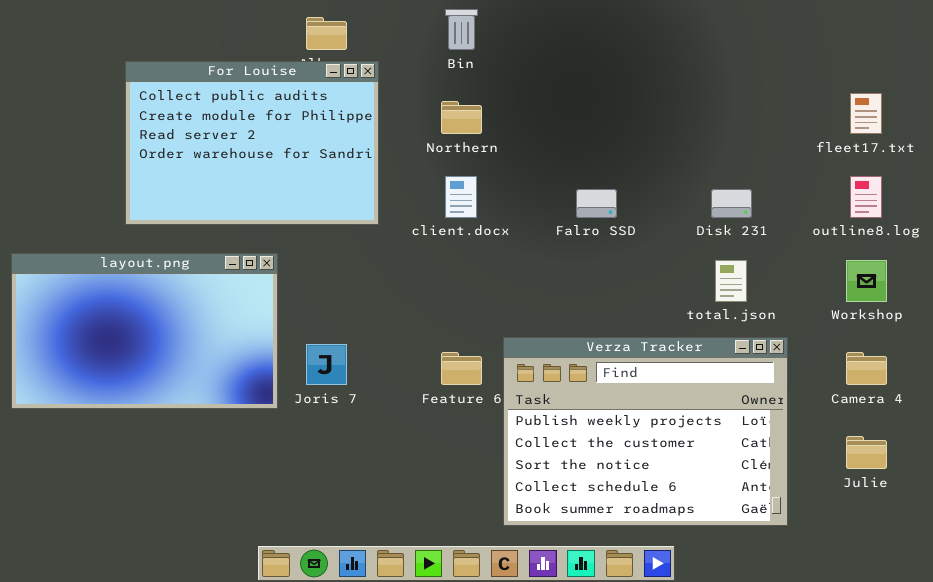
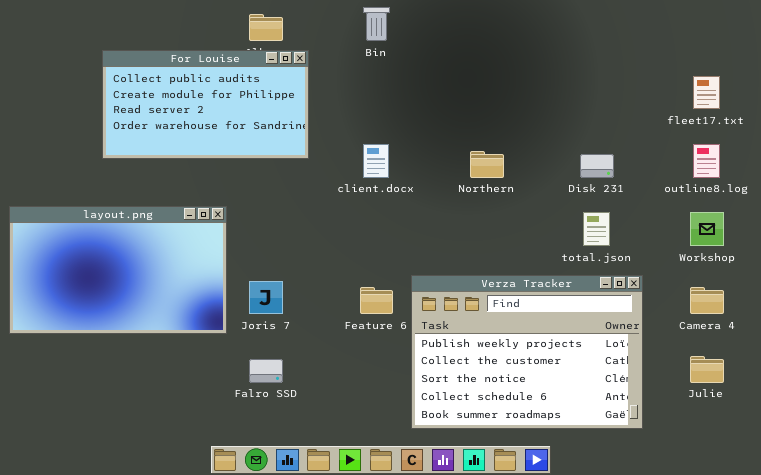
For Louise: [125,61,379,225] -> [102,50,309,159], resized
Northern: [441,101,482,134] -> [470,151,504,178], moved
Falro SSD: [576,189,617,218] -> [249,359,283,383], moved

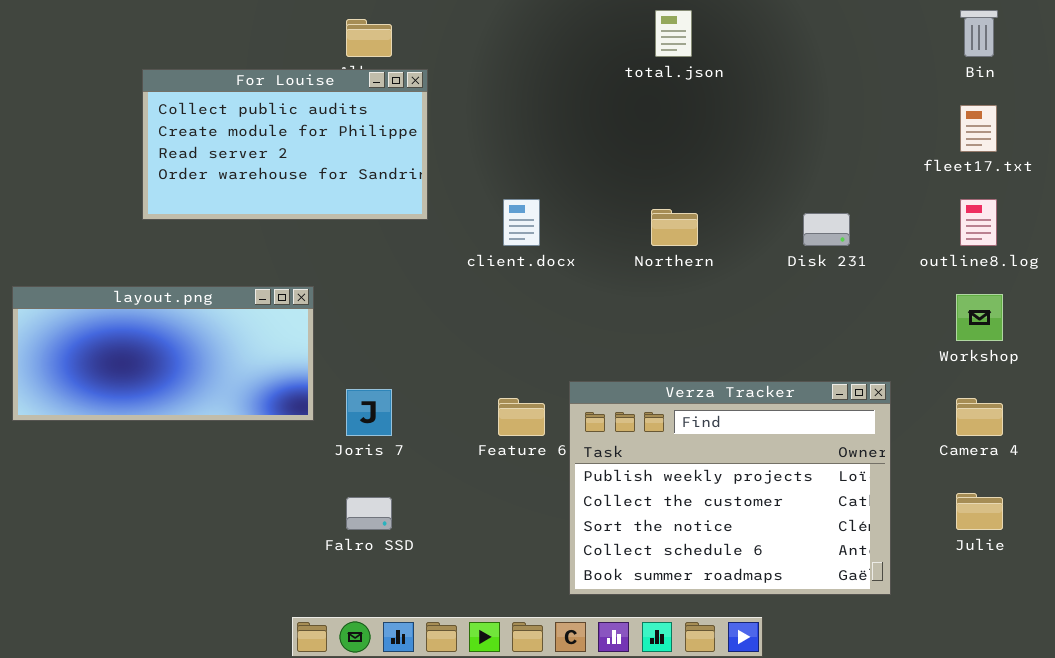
Bin: [363,7,390,41] -> [960,10,998,57], moved
layout.png: [9,206,227,334] -> [12,286,314,421], resized
total.json: [583,212,610,246] -> [655,10,692,57], moved

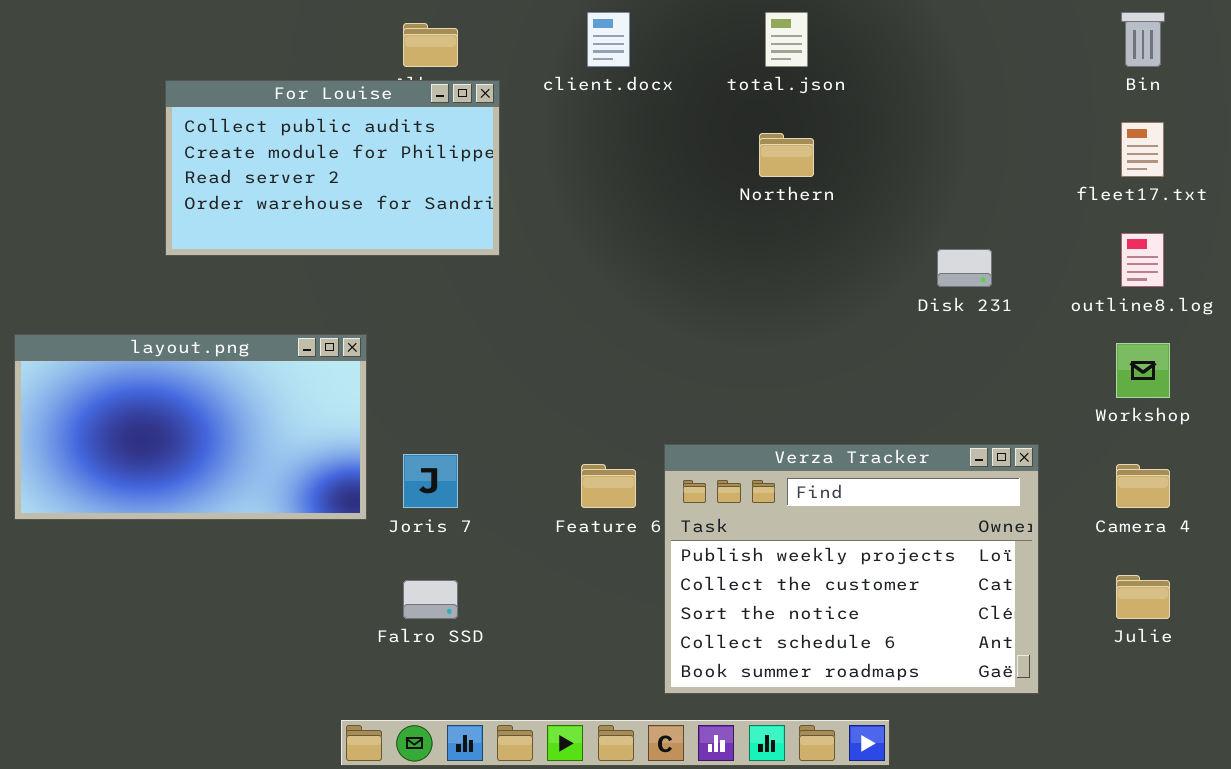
client.docx: [503,199,540,246] -> [587,12,630,67], moved
Northern: [651,209,698,246] -> [759,133,814,177], moved
layout.png: [12,286,314,421] -> [14,334,367,520], resized

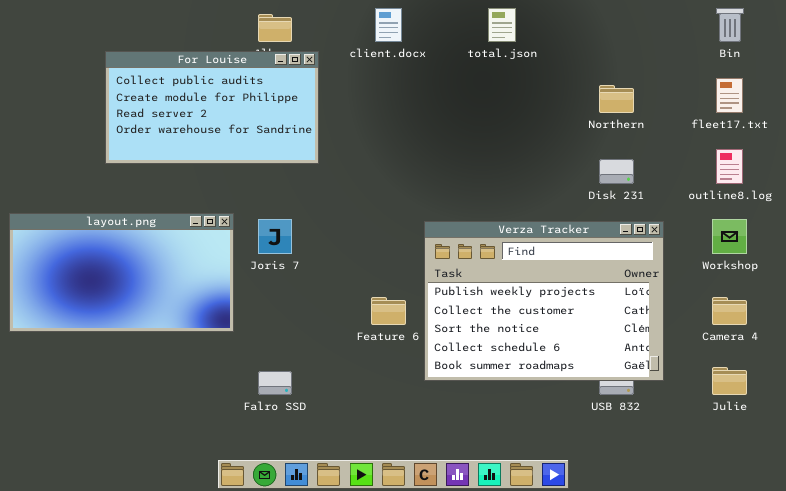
Northern: [759,133,814,177] -> [599,85,634,113], moved
Verza Tracker: [664,444,1039,694] -> [424,221,664,381], moved
Joris 7: [403,454,458,508] -> [258,219,292,254], moved

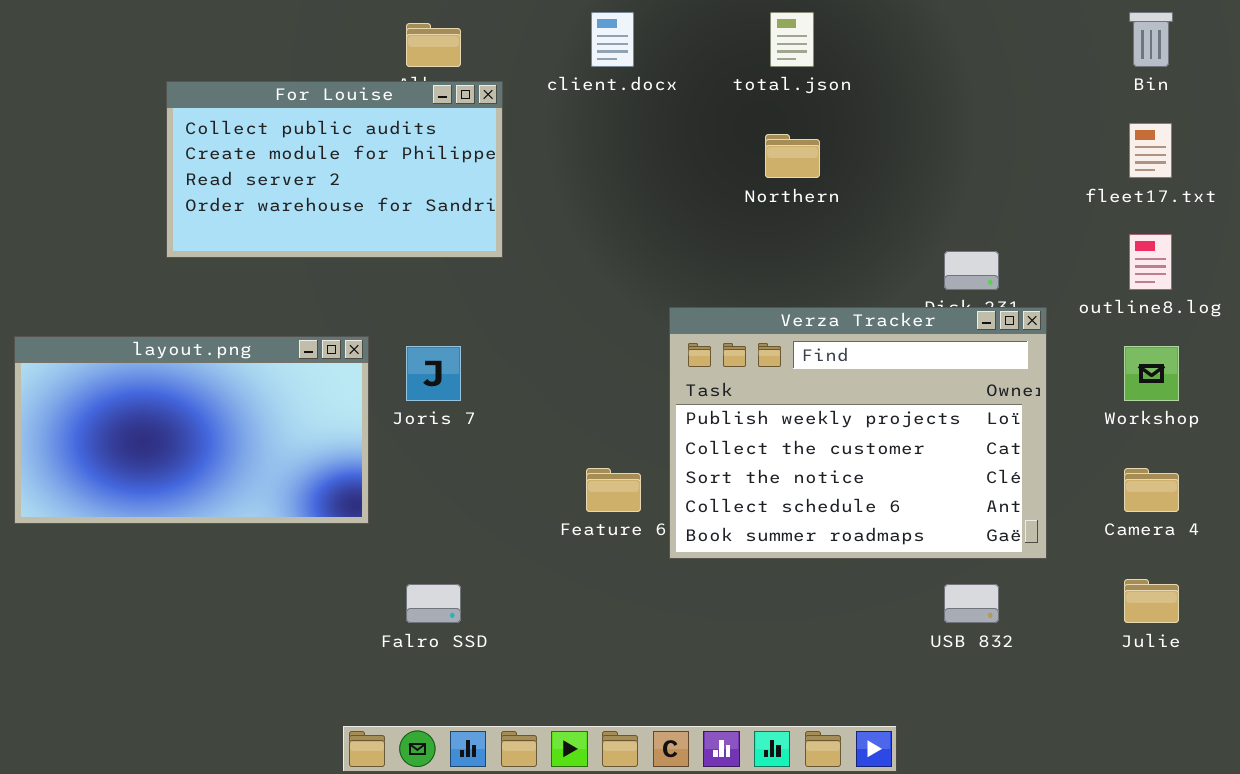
Northern: [599,85,634,113] -> [765,134,820,178], moved
Verza Tracker: [424,221,664,381] -> [669,307,1047,559], moved

